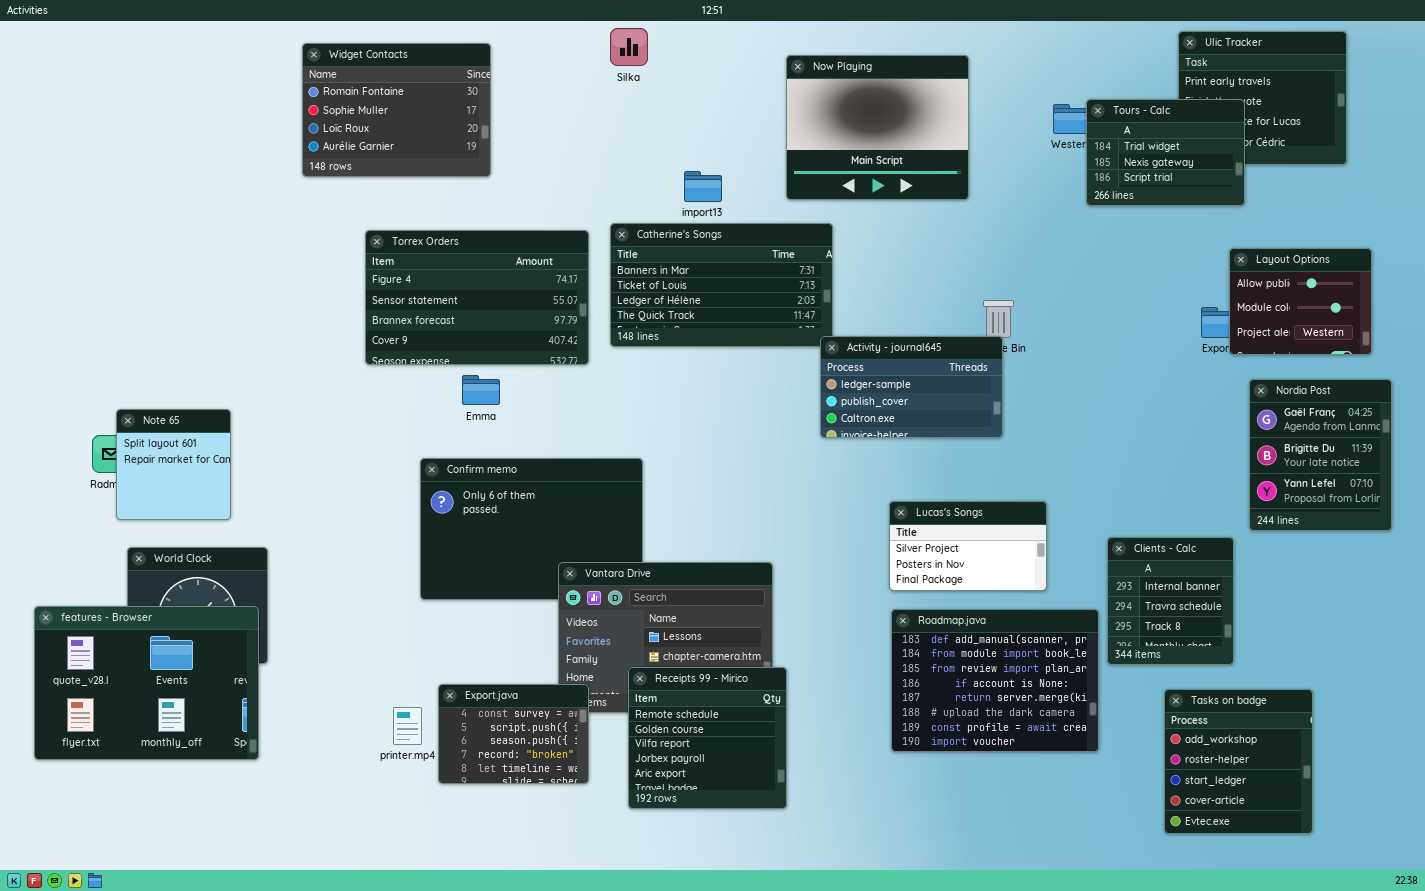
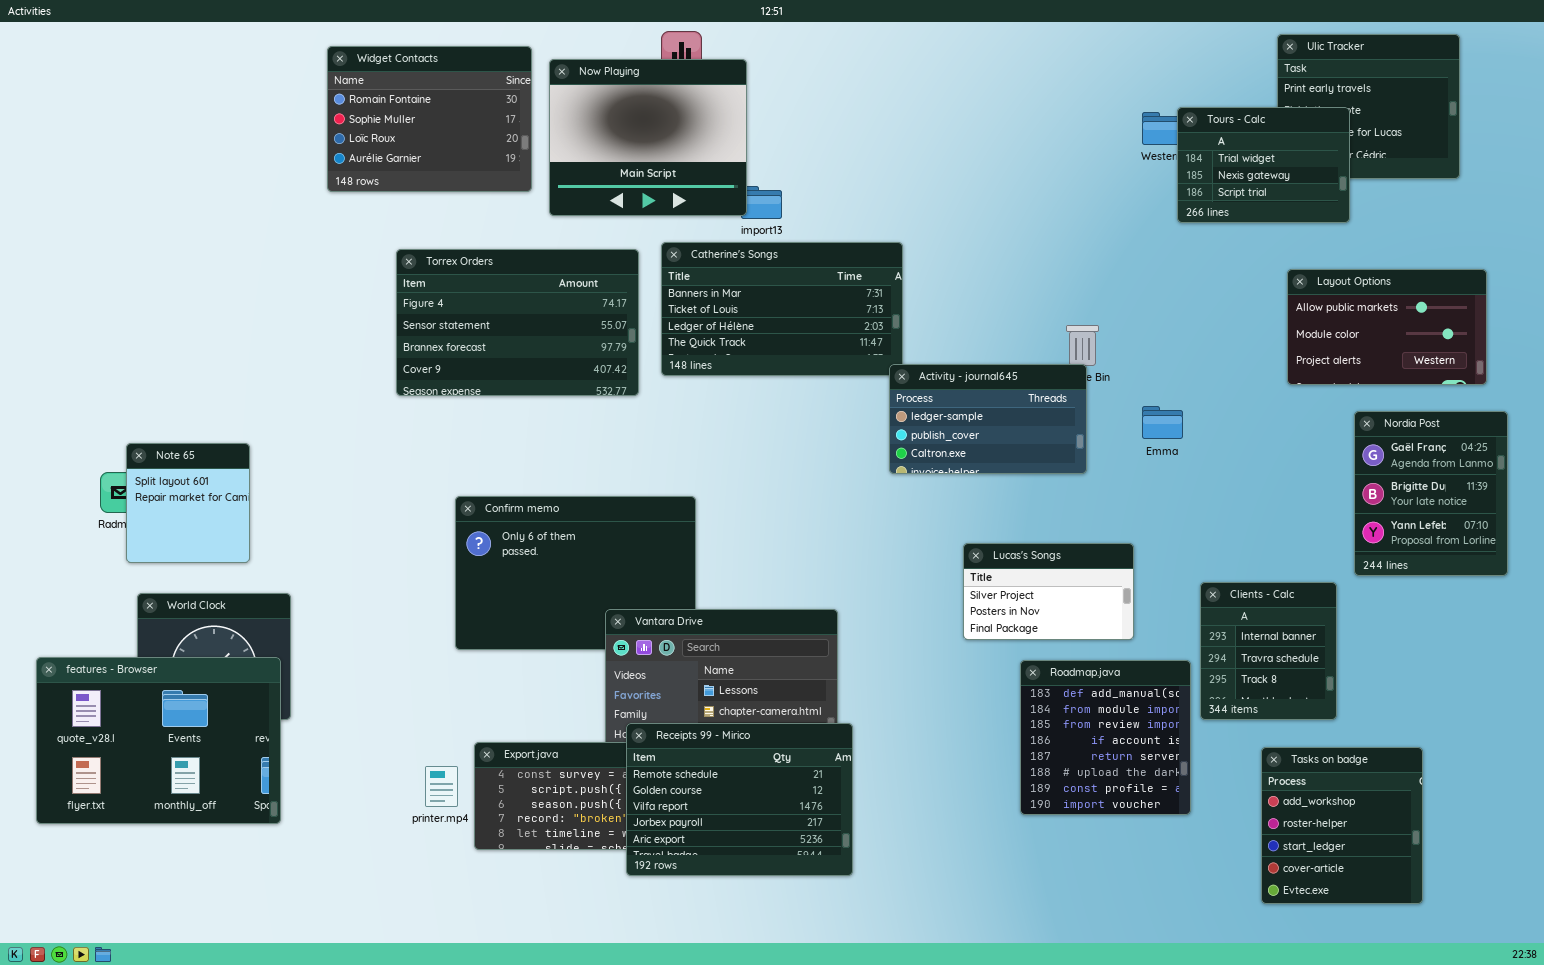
Now Playing: [786,55,969,200] -> [549,59,747,216], moved
Layout Options: [1229,248,1372,355] -> [1287,269,1487,385], resized
Emma: [462,375,500,405] -> [1142,406,1183,439], moved
Roadmap.java: [891,609,1099,752] -> [1020,660,1191,815], resized
Receipts 99 - Mirico: [628,667,787,809] -> [626,723,853,876], resized

